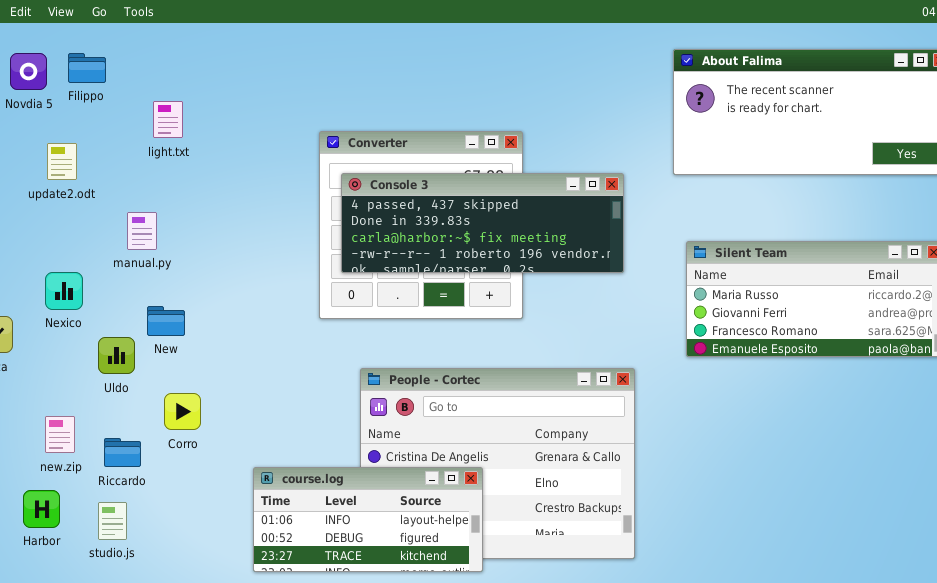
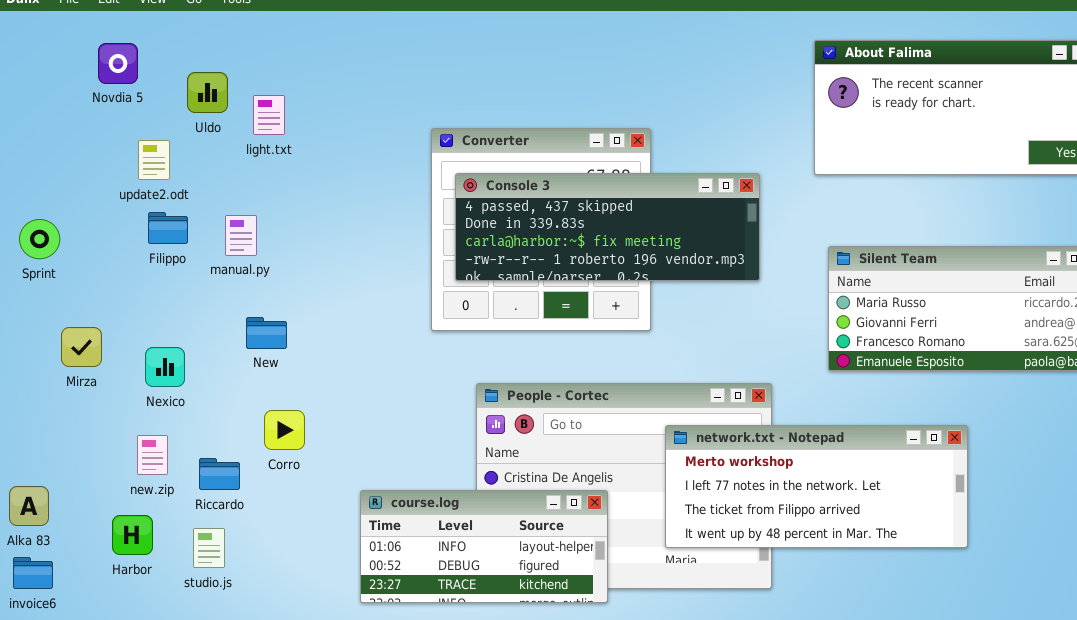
Filippo: [68,53,106,83] -> [148,212,188,244], moved
Nexico: [45,272,83,310] -> [145,347,185,387], moved
Uldo: [98,337,135,374] -> [187,72,228,113], moved
network.txt - Notepad: none -> [665,425,968,548], opened

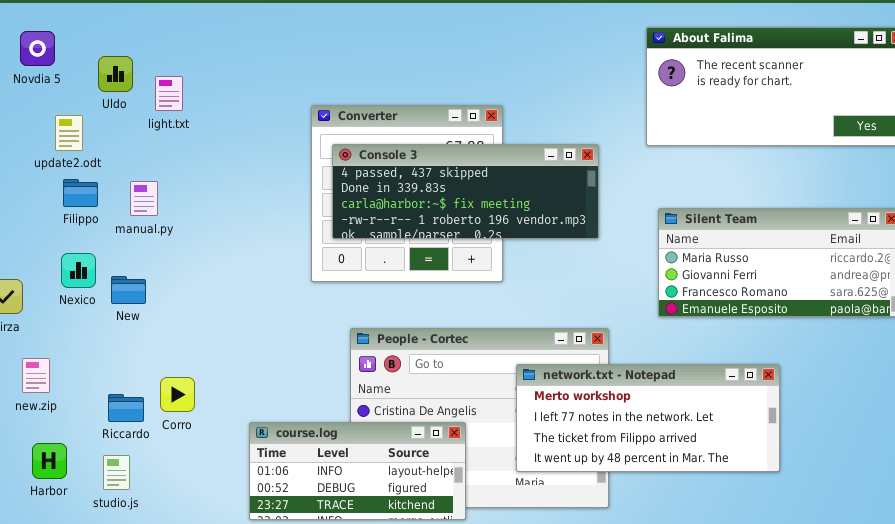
New: [246,317,287,349] -> [111,276,146,304], moved
Nexico: [145,347,185,387] -> [61,253,96,288], moved
Corro: [264,410,305,450] -> [160,377,195,412], moved
new.zip: [137,435,168,475] -> [22,358,50,393], moved

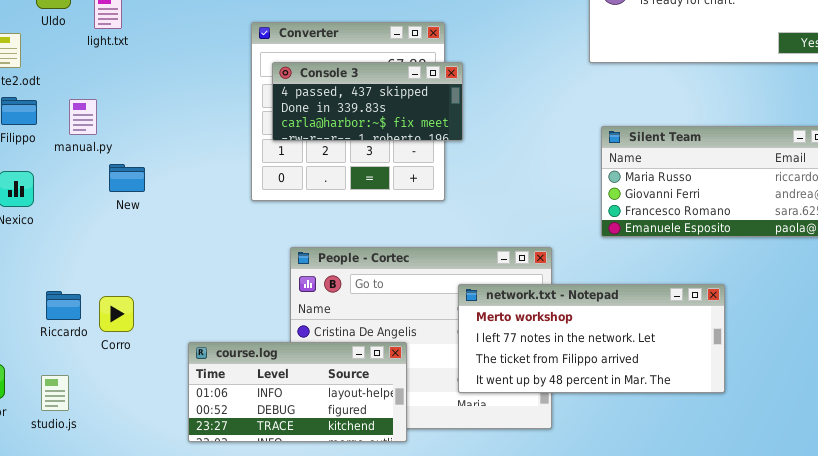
Console 3: [332,144,599,239] -> [272,62,463,141], resized
New: [111,276,146,304] -> [109,164,145,192], moved
Riccardo: [108,394,144,422] -> [46,291,81,320], moved

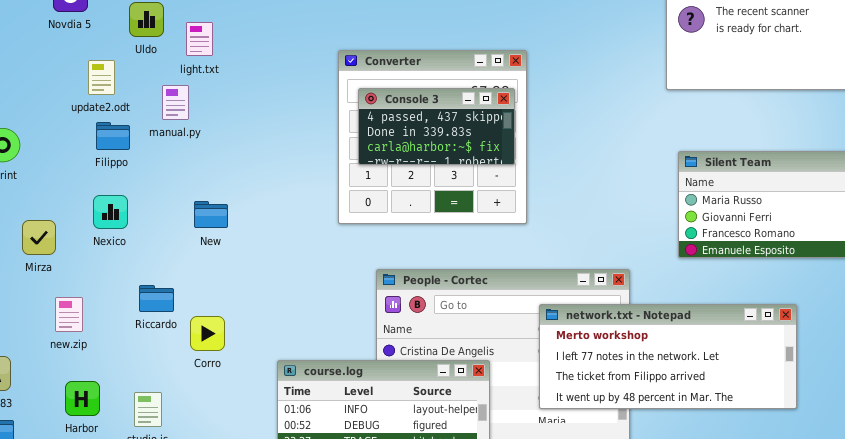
Console 3: [272,62,463,141] -> [358,88,515,165], resized
manual.py: [69,99,97,135] -> [162,85,189,120], moved
New: [109,164,145,192] -> [194,201,228,228], moved
Riccardo: [46,291,81,320] -> [139,285,174,312], moved

